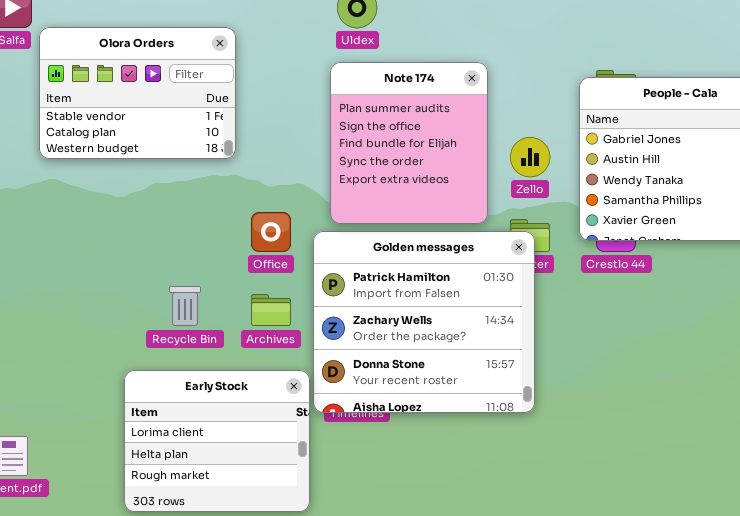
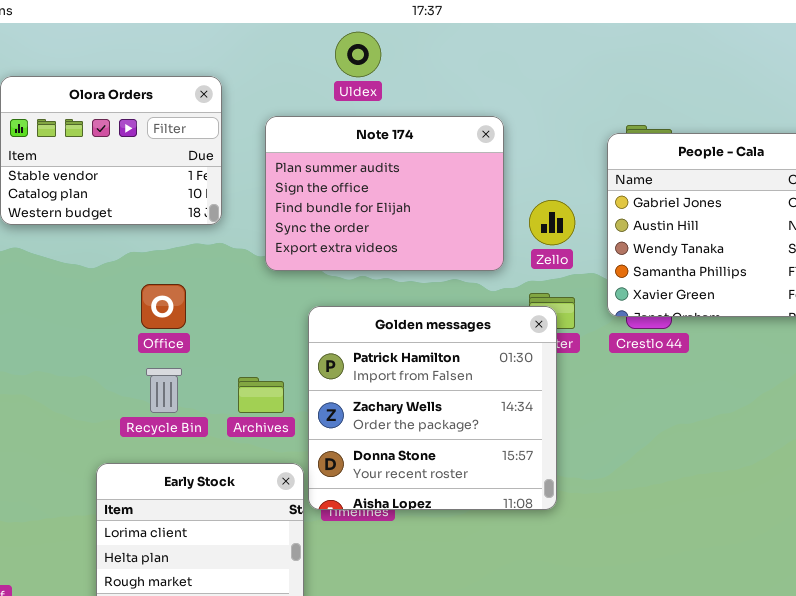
Note 174: [330,62,488,224] -> [265,116,504,271], resized
Office: [251,212,291,252] -> [141,284,186,329], moved

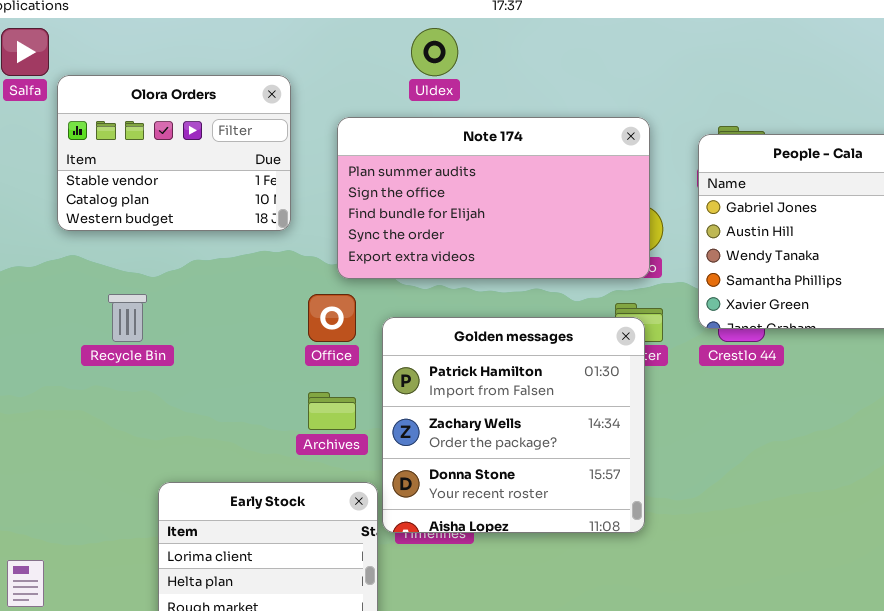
Note 174: [265,116,504,271] -> [337,117,650,279], resized
Office: [141,284,186,329] -> [308,294,356,342], moved
Recycle Bin: [146,368,182,413] -> [108,294,147,342], moved

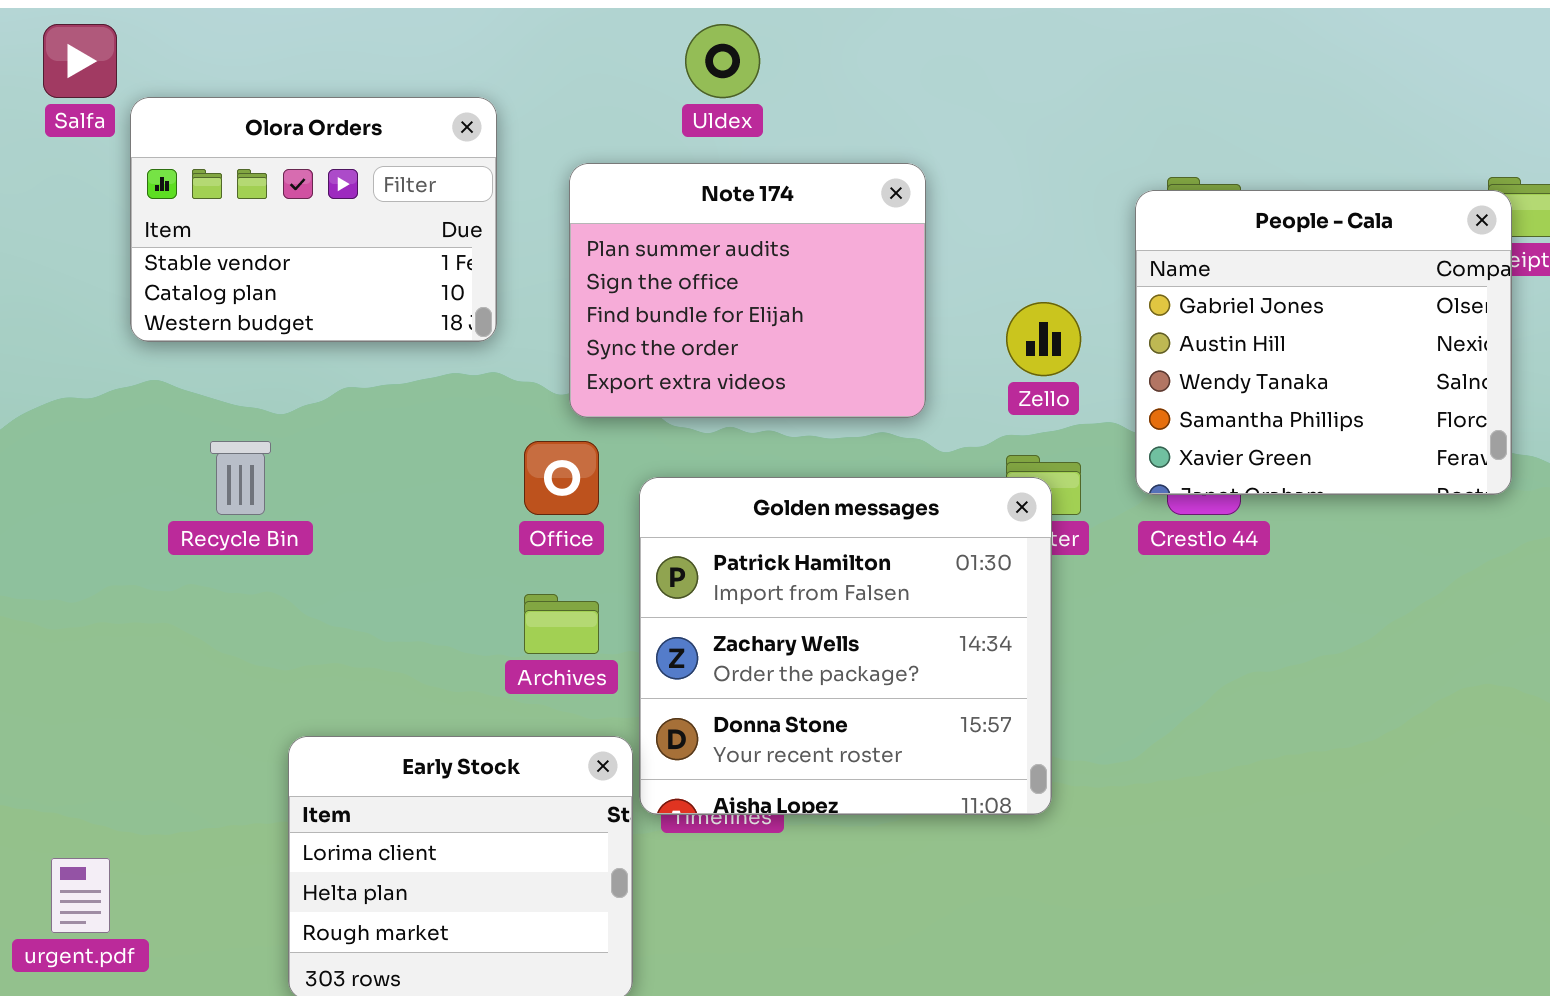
Note 174: [337,117,650,279] -> [569,163,926,418], resized

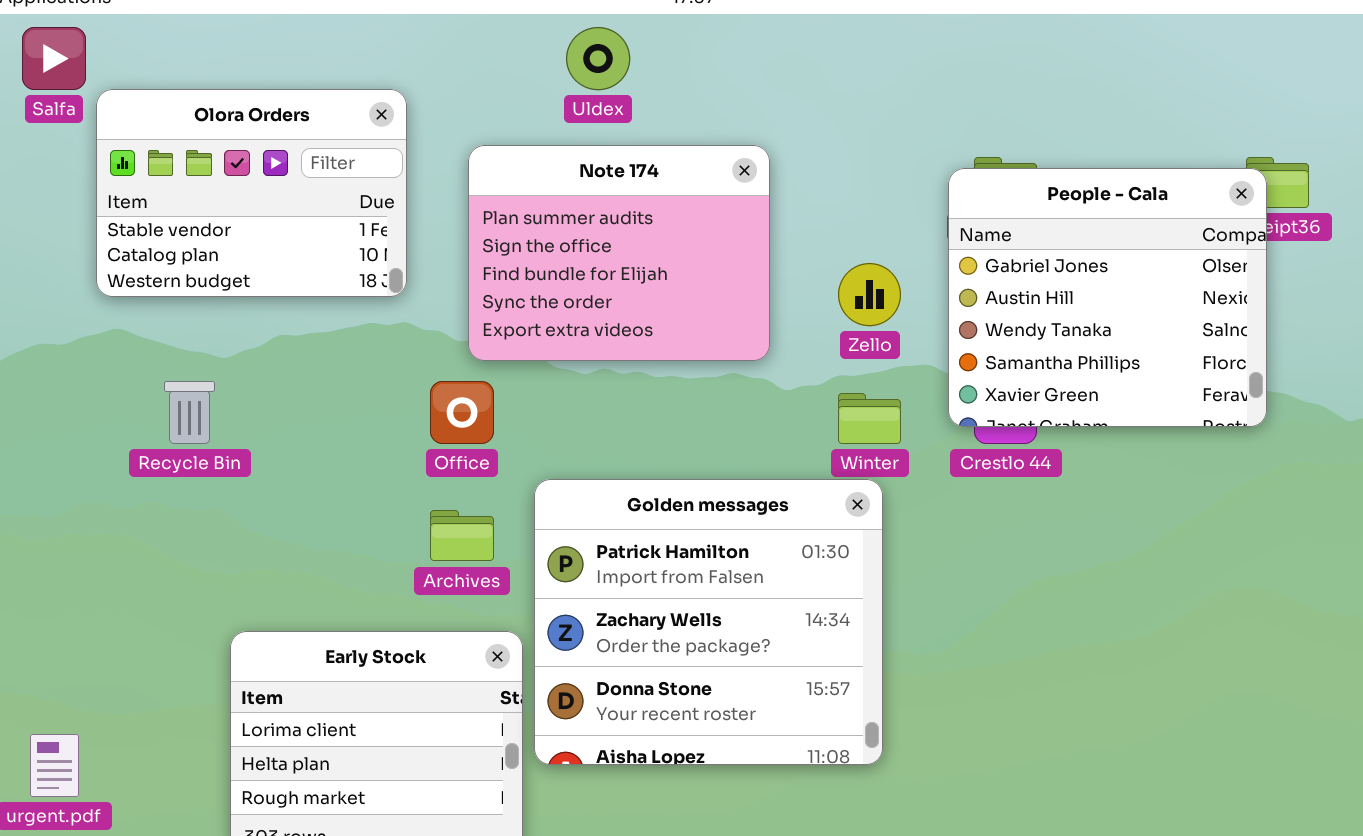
Golden messages: [639,477,1052,815] -> [534,479,883,765], moved

